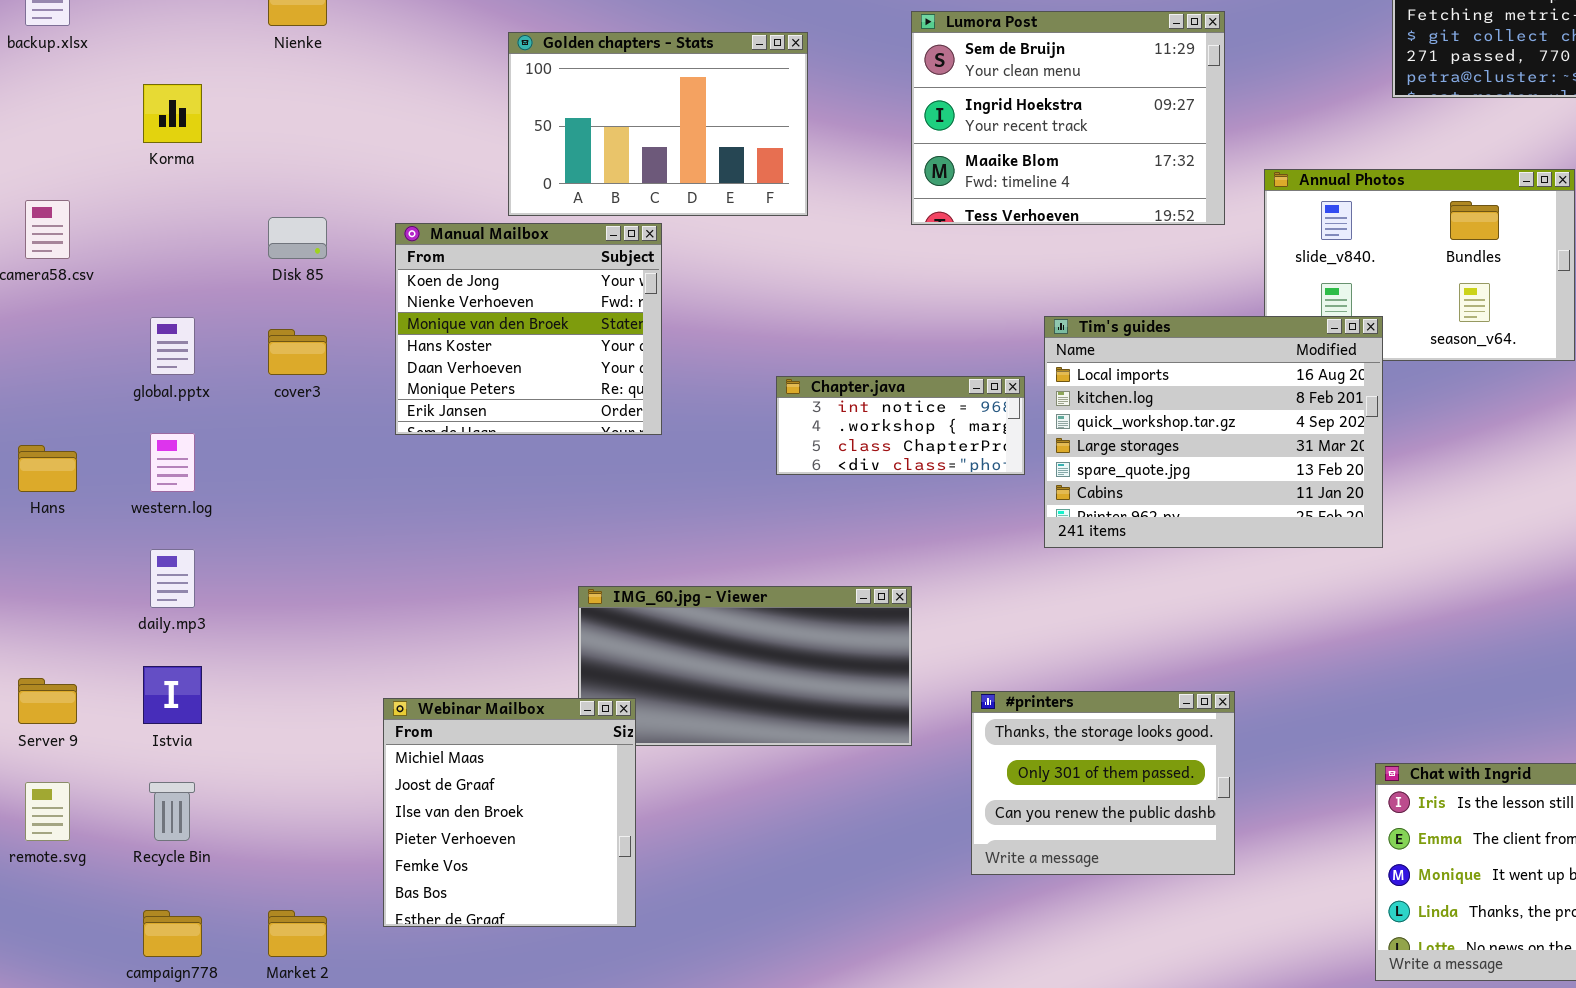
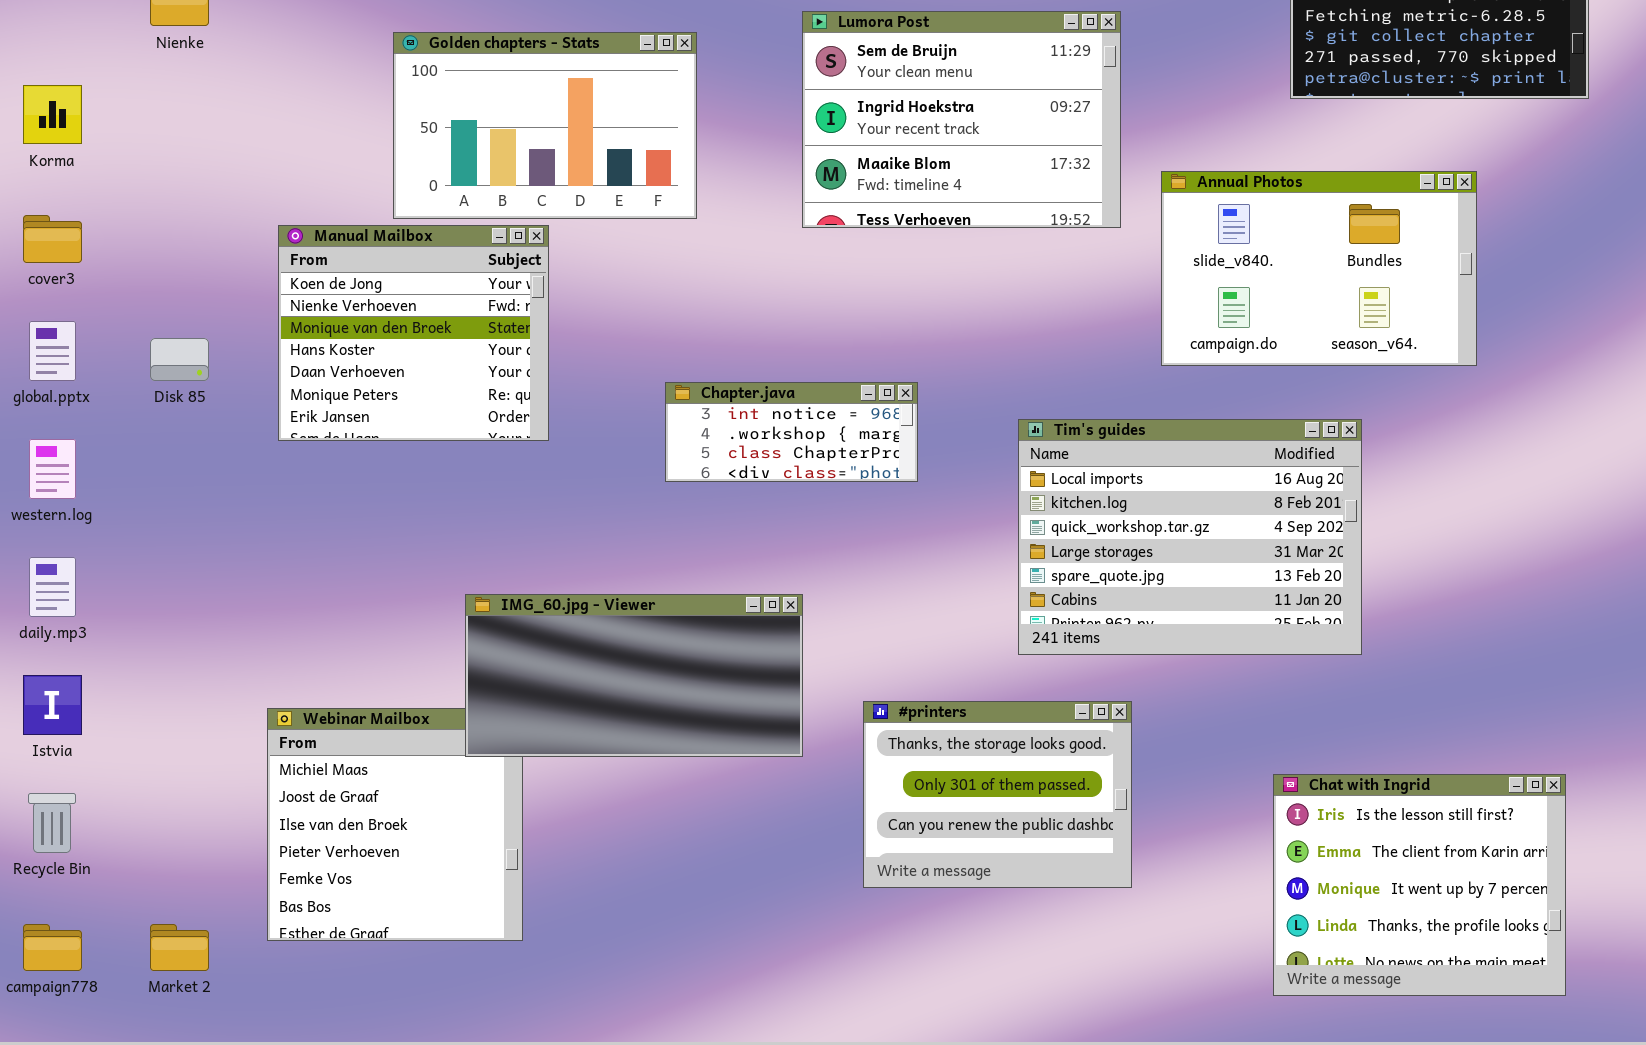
Disk 85: [268,217,327,259] -> [150,338,209,381], moved
Tim's guides: [1044,316,1383,548] -> [1018,419,1362,655], moved
cover3: [268,329,327,375] -> [23,215,82,263], moved
IMG_60.jpg - Viewer: [578,586,912,746] -> [465,594,803,757], raised

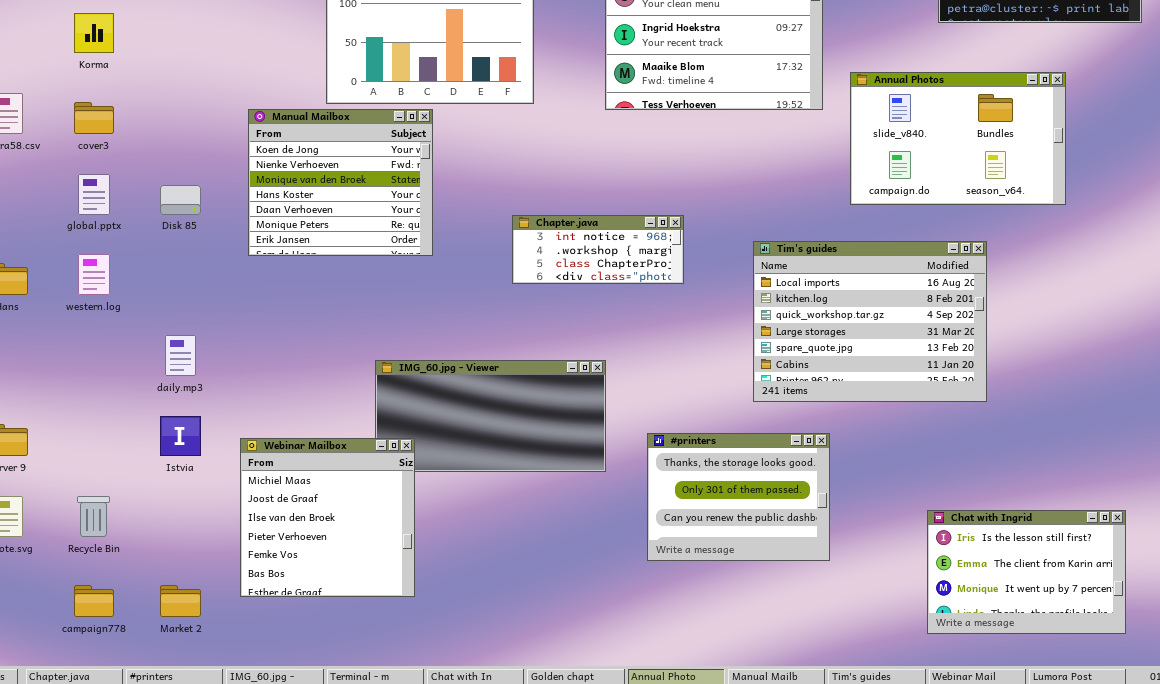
daily.mp3: [29,557,76,617] -> [165,335,196,376], moved
Istvia: [23,675,82,735] -> [160,416,201,456], moved
Webinar Mailbox: [267,708,523,941] -> [240,438,415,597], raised
Chat with Ingrid: [1273,774,1566,996] -> [927,510,1126,634], resized

